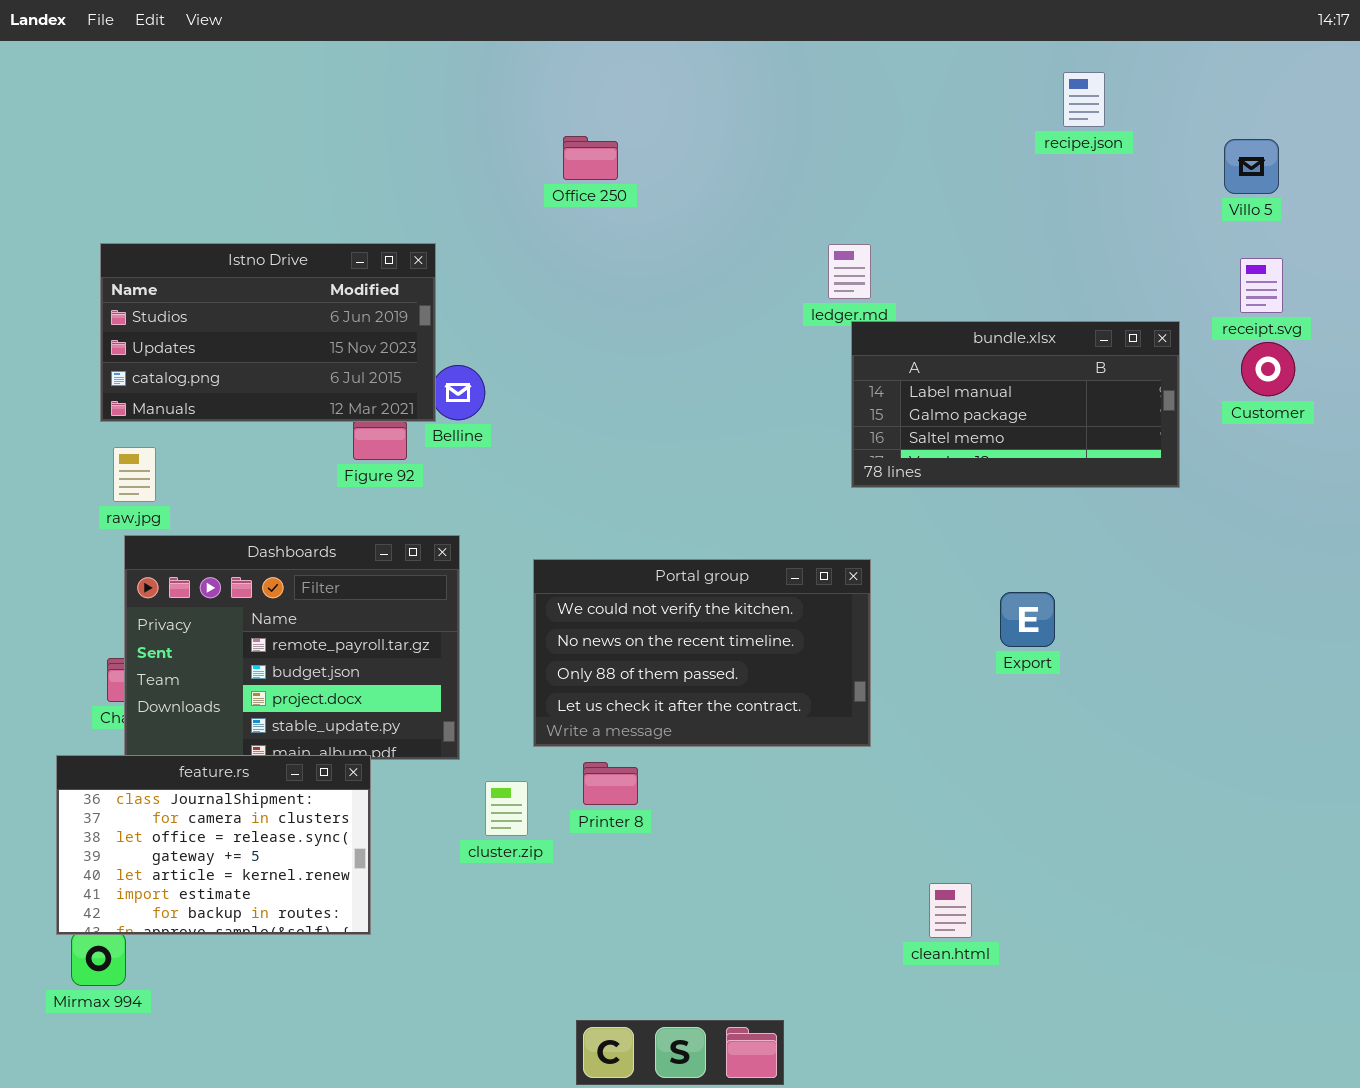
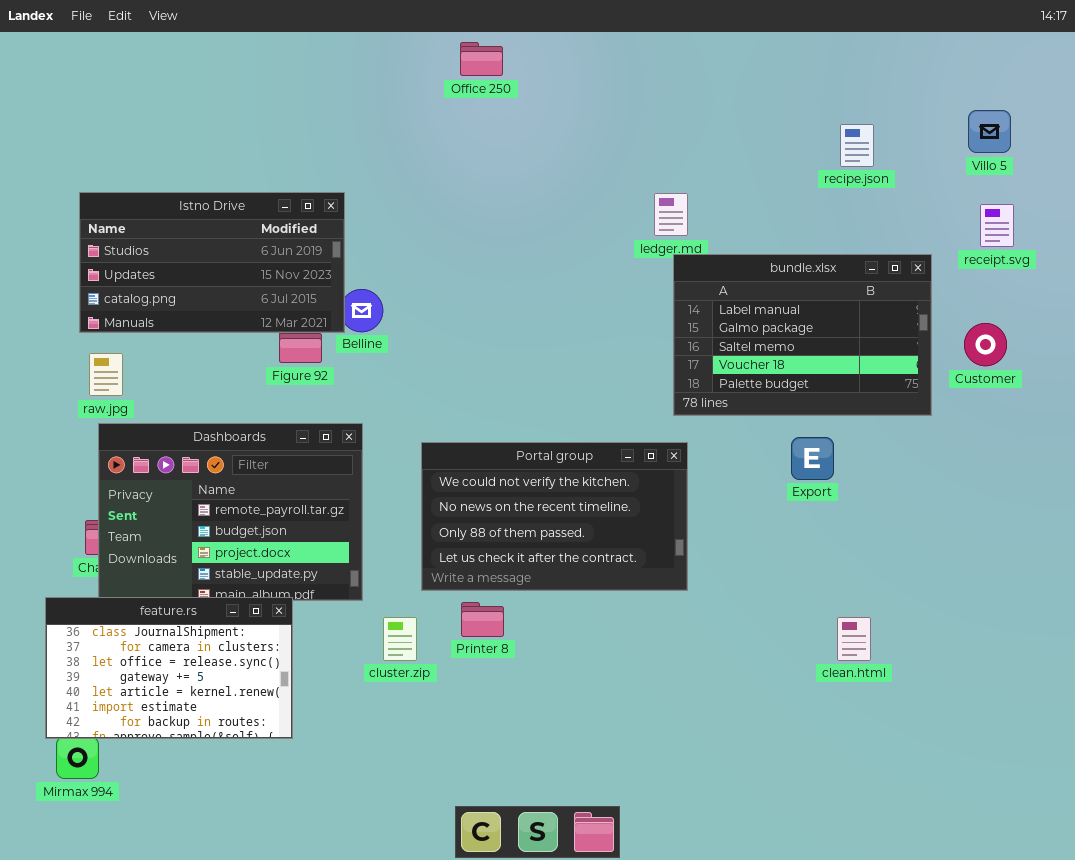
recipe.json: [1063,72,1105,127] -> [840,124,874,167], moved
Office 250: [563,136,618,180] -> [460,42,503,76], moved
bundle.xlsx: [851,321,1180,488] -> [673,254,932,416], resized
Customer: [1241,342,1295,396] -> [964,323,1007,366], moved
Export: [1000,592,1055,647] -> [791,437,834,480], moved
clean.html: [929,883,972,938] -> [837,617,871,661], moved

